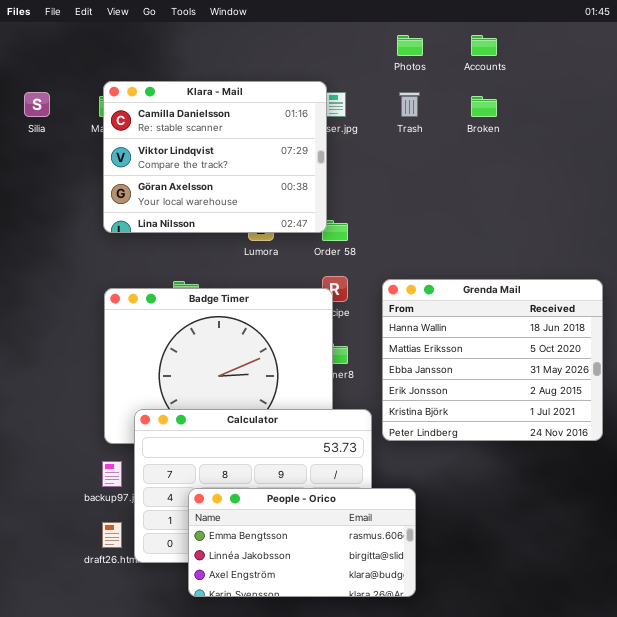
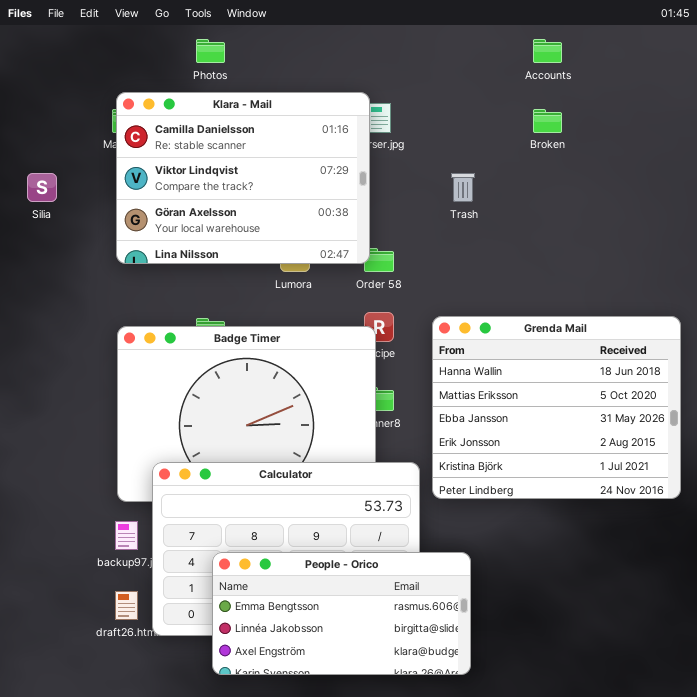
Photos: [397,35,423,56] -> [196,39,225,63], moved
Silia: [24,92,50,117] -> [27,173,57,202], moved
Trash: [399,92,420,117] -> [451,173,475,202], moved

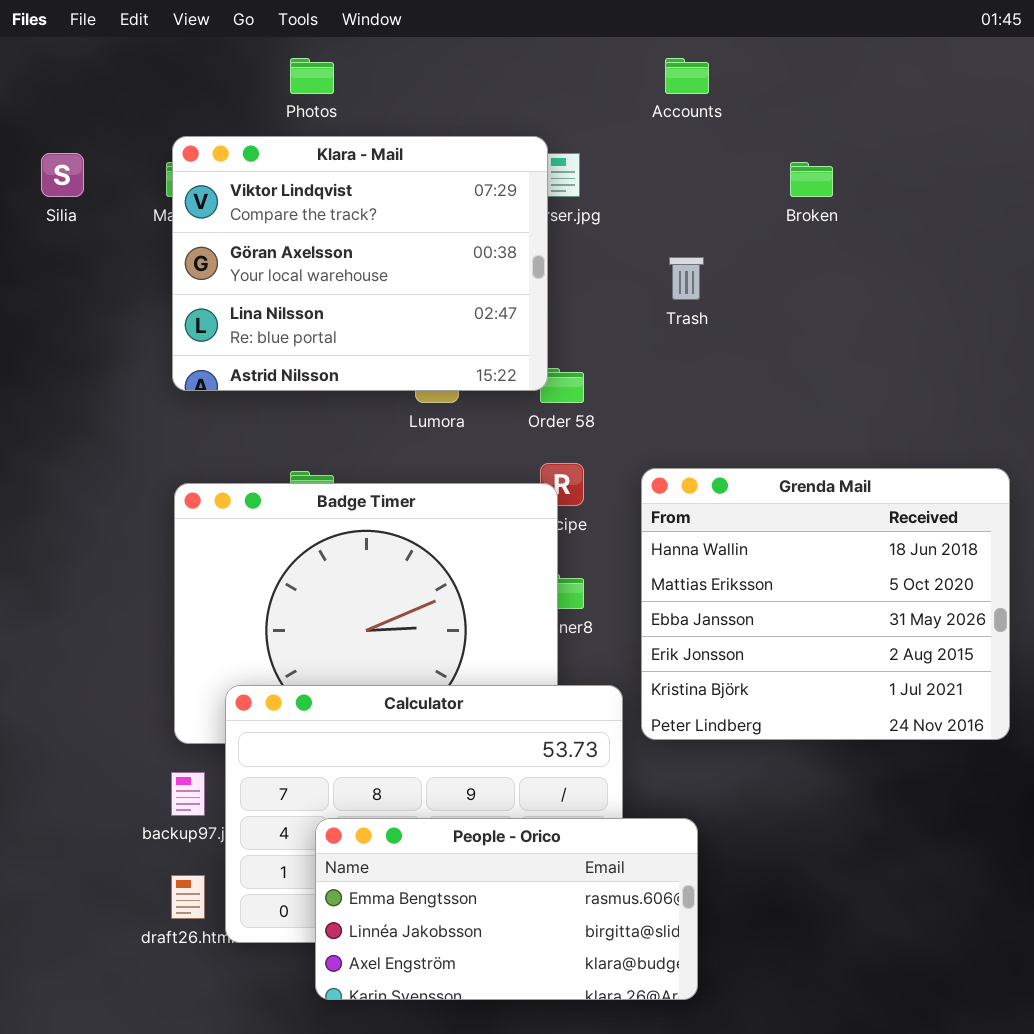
Accounts: [533,39,562,63] -> [665,58,709,94], moved
Klara - Mail: [116,92,370,264] -> [172,136,548,391], scrolled down 1 row
Silia: [27,173,57,202] -> [41,153,84,197], moved

